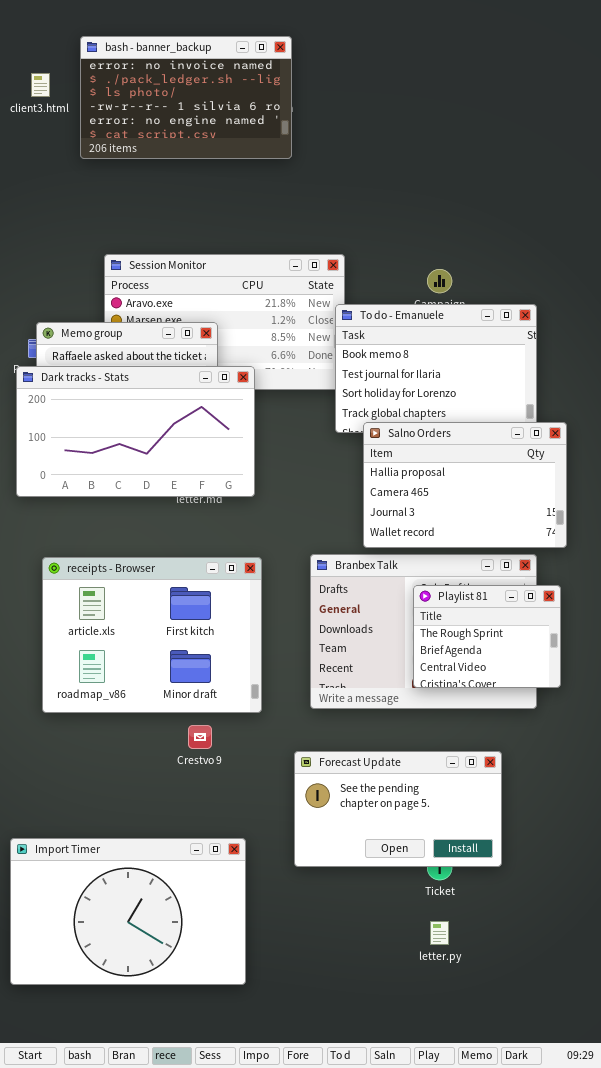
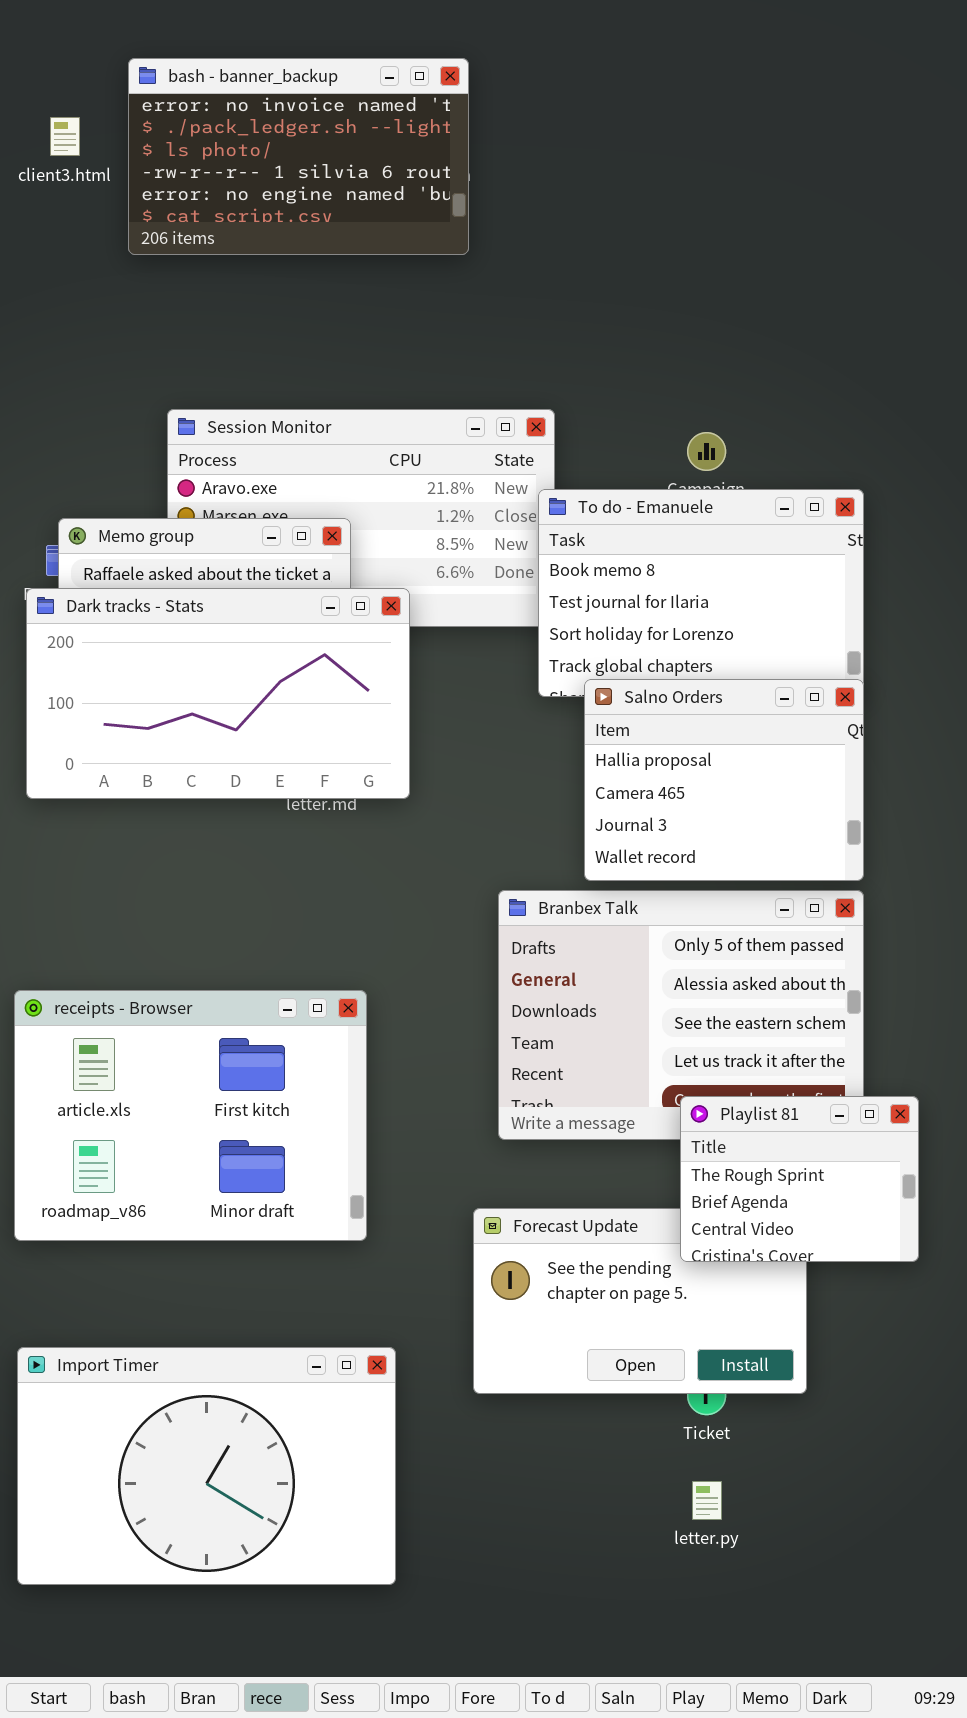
Salno Orders: [363,422,567,548] -> [584,679,864,881], resized
receipts - Browser: [42,557,262,713] -> [14,990,367,1241], moved
Playlist 81: [413,585,561,688] -> [680,1096,919,1262], moved

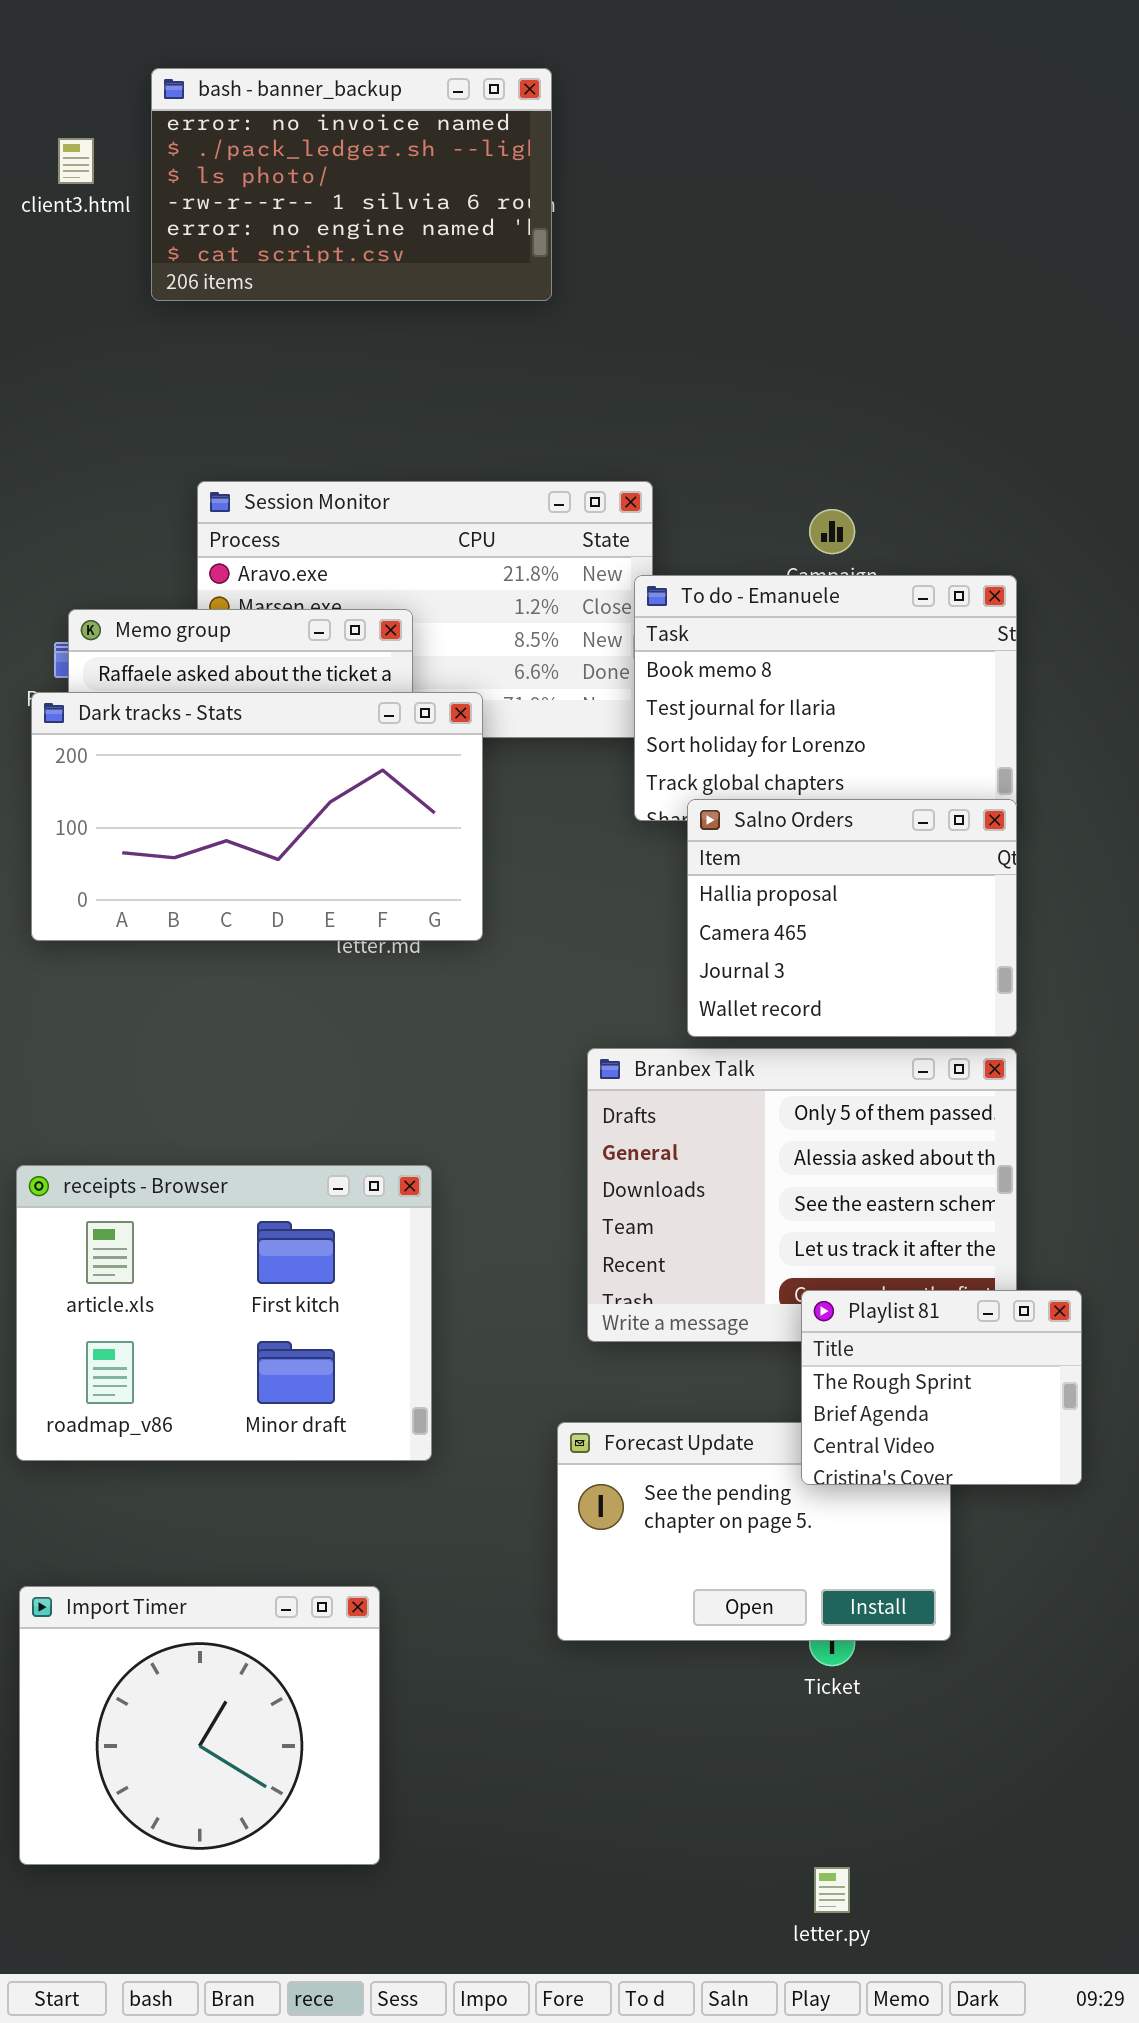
Import Timer: [17,1347,396,1585] -> [19,1586,380,1865], resized
letter.py: [692,1481,722,1520] -> [814,1867,850,1913], moved

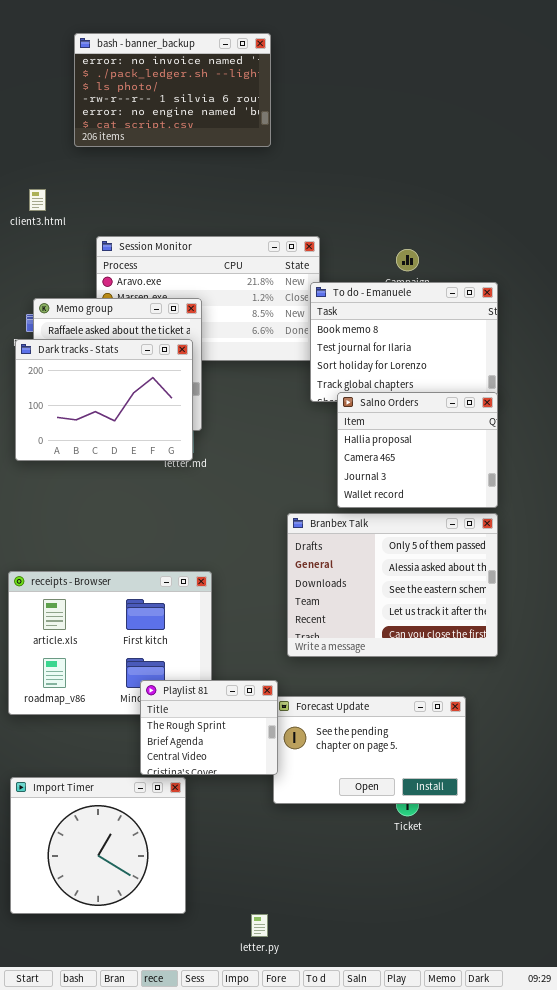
client3.html: [58,138,94,184] -> [29,189,46,211], moved
Dark tracks - Stats: [31,692,483,941] -> [15,339,193,461], resized
Playlist 81: [801,1290,1082,1485] -> [140,680,278,775], moved
letter.py: [814,1867,850,1913] -> [251,914,268,937], moved

